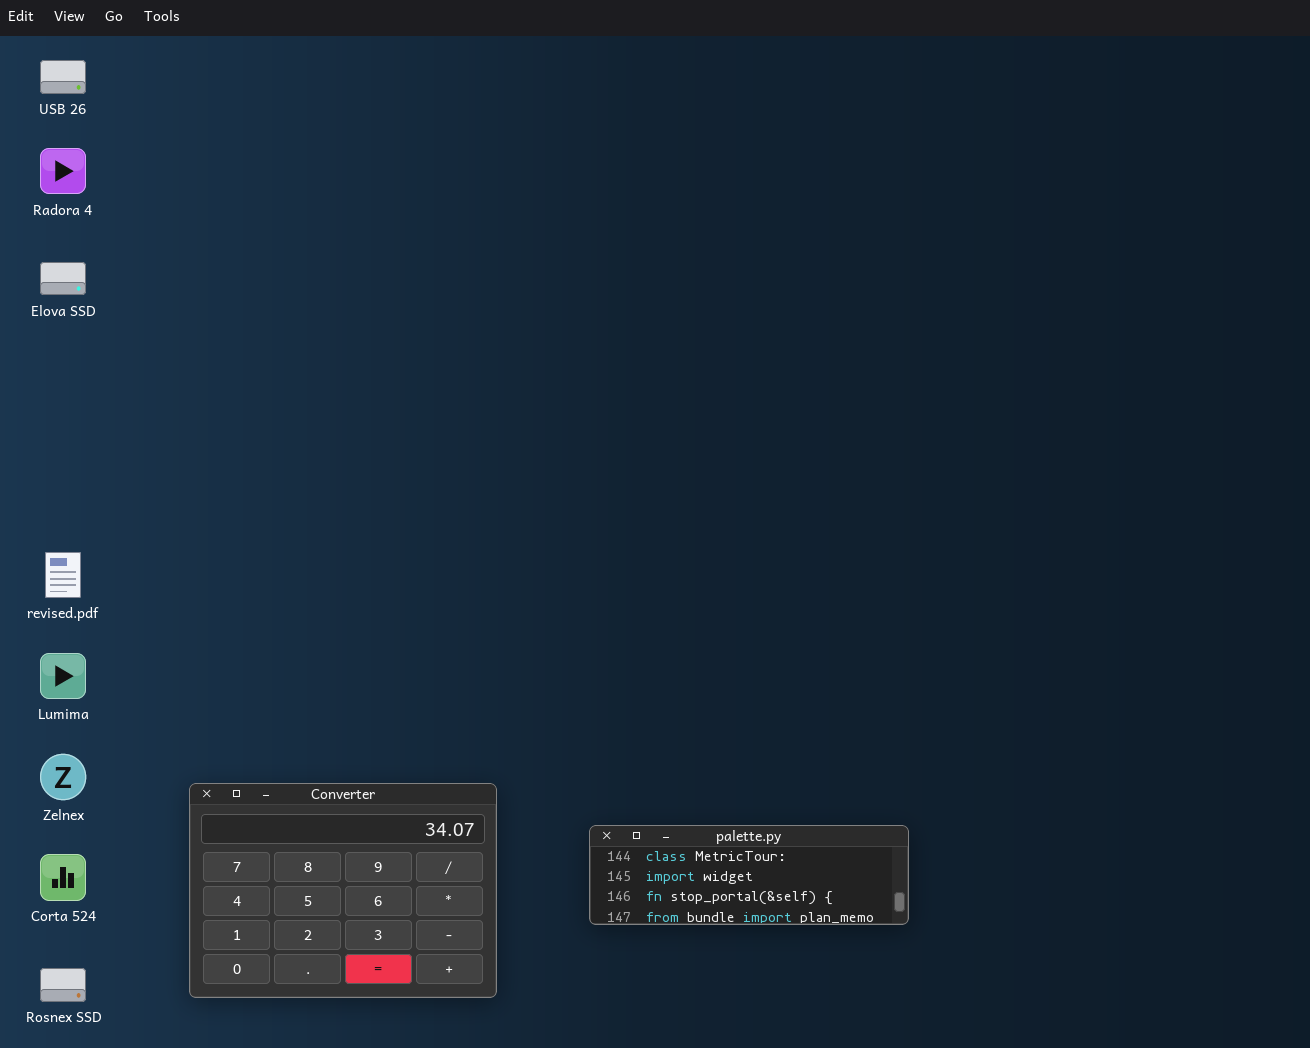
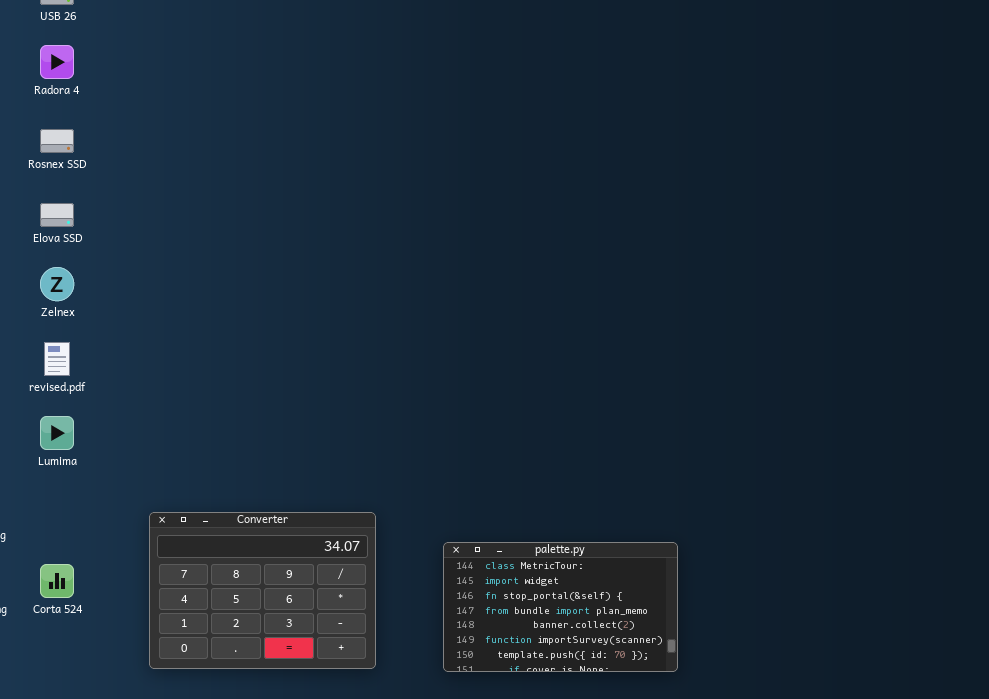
Elova SSD: [40,262,86,295] -> [40,203,74,227], moved
Zelnex: [40,754,86,800] -> [40,267,74,301], moved
palette.py: [589,825,909,925] -> [443,542,678,672], resized
Rosnex SSD: [40,968,86,1002] -> [40,129,74,153], moved

